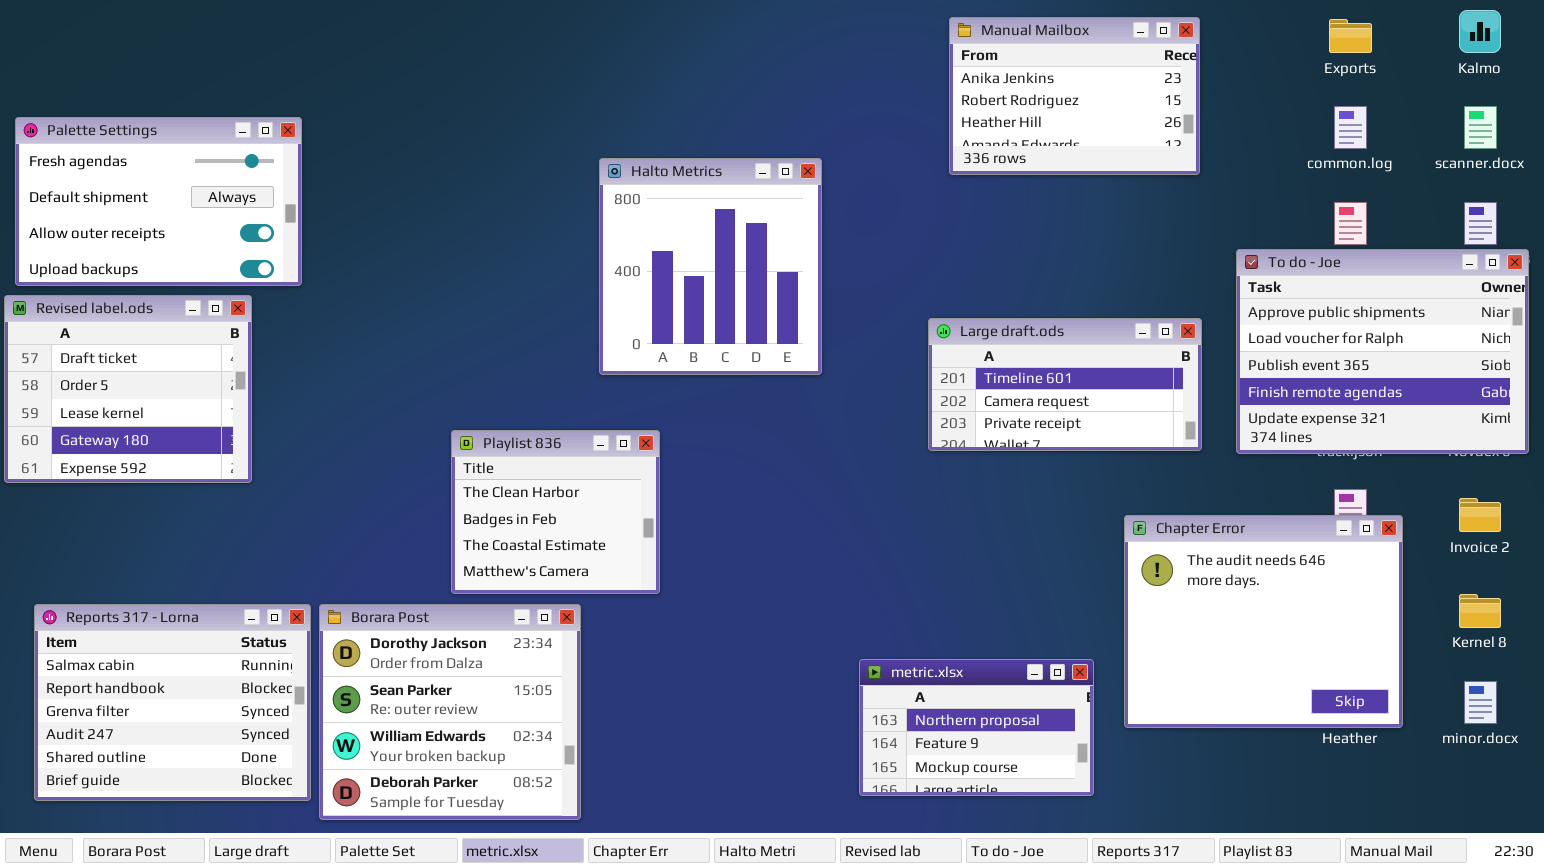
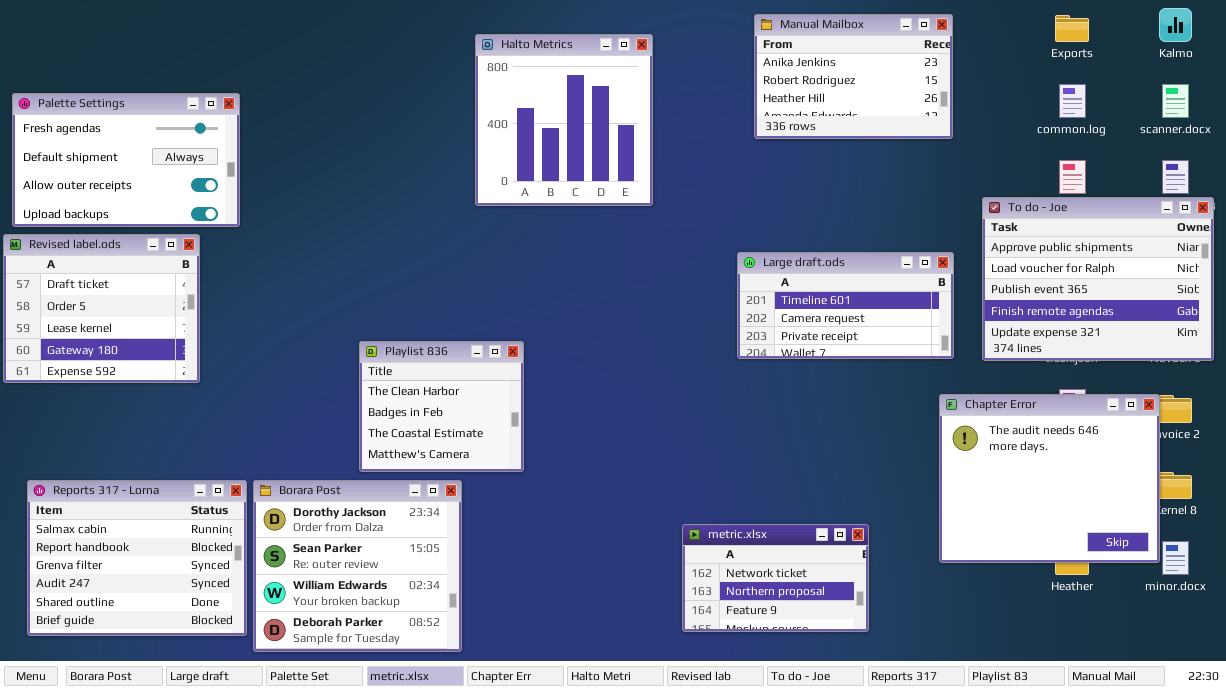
Halto Metrics: [599,158,822,375] -> [475,34,653,206], moved
Chapter Error: [1124,515,1403,728] -> [939,394,1160,563], moved
metric.xlsx: [859,659,1094,796] -> [682,524,869,632], scrolled up 1 row

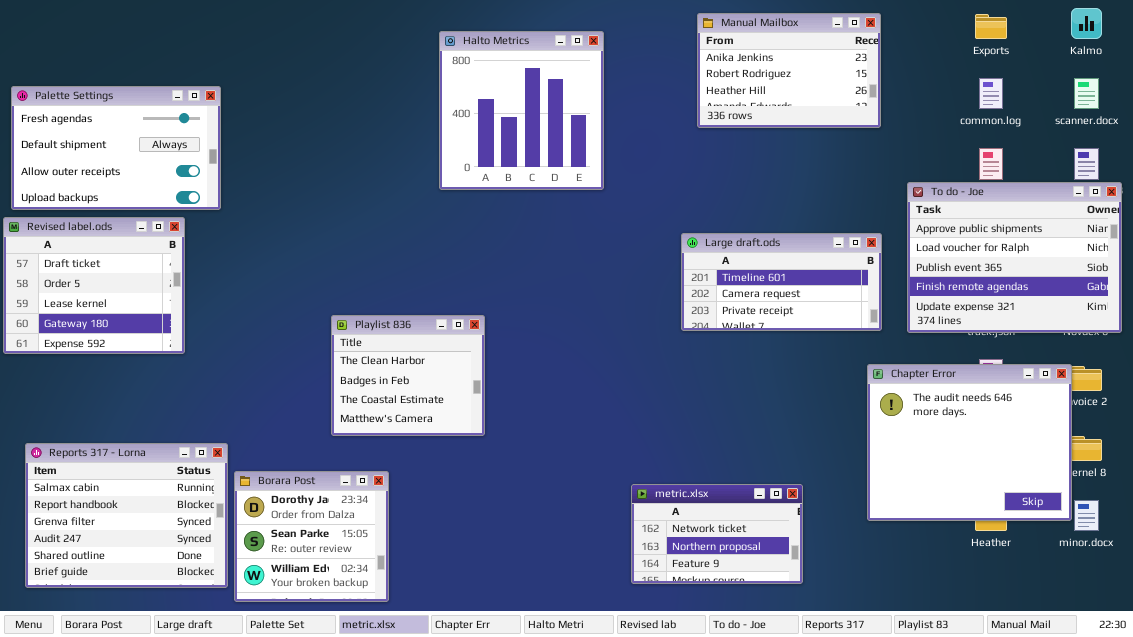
Borara Post: [253,480,462,652] -> [234,471,389,602], resized

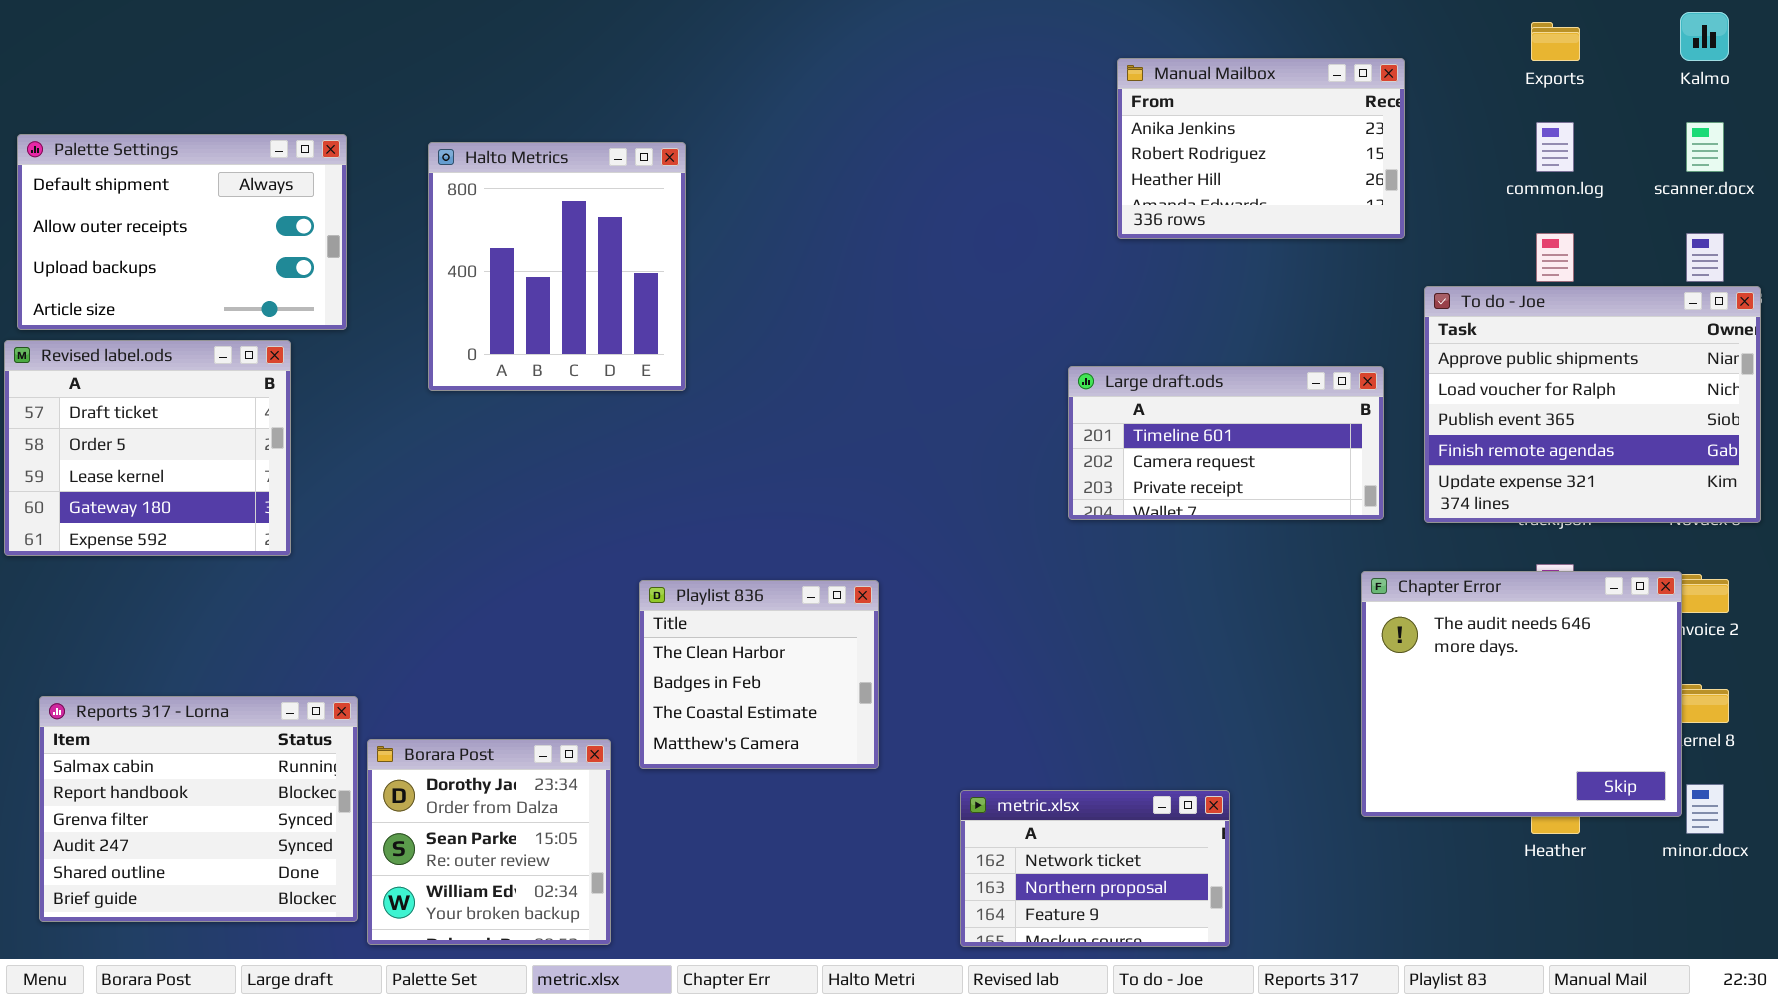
Manual Mailbox: [697,13,881,128] -> [1117,58,1405,239], moved
Halto Metrics: [439,31,604,190] -> [428,142,686,391], moved
Palette Settings: [11,86,221,210] -> [17,134,347,330], scrolled down 1 row
Playlist 836: [331,315,485,436] -> [639,580,879,769], moved
metric.xlsx: [631,484,803,584] -> [960,790,1230,947], moved

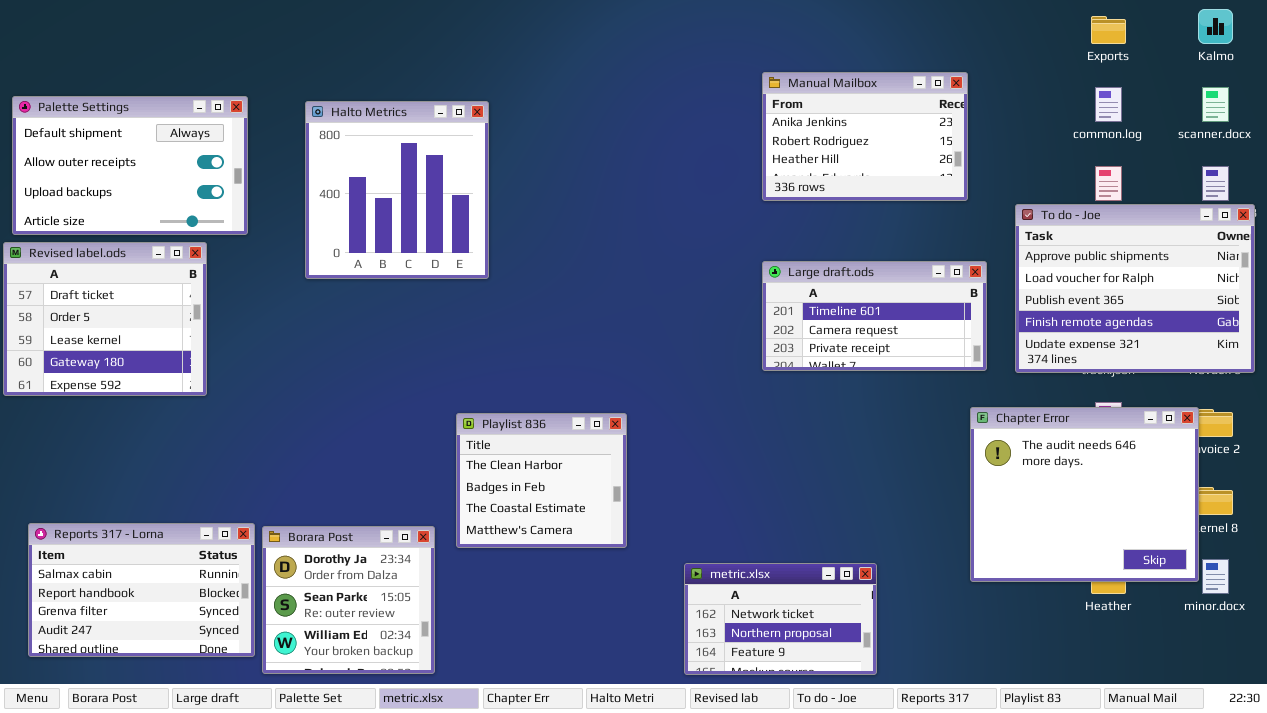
Manual Mailbox: [1117,58,1405,239] -> [762,72,968,201], moved
Reports 317 - Lorna: [39,696,358,922] -> [28,523,255,657], resized

